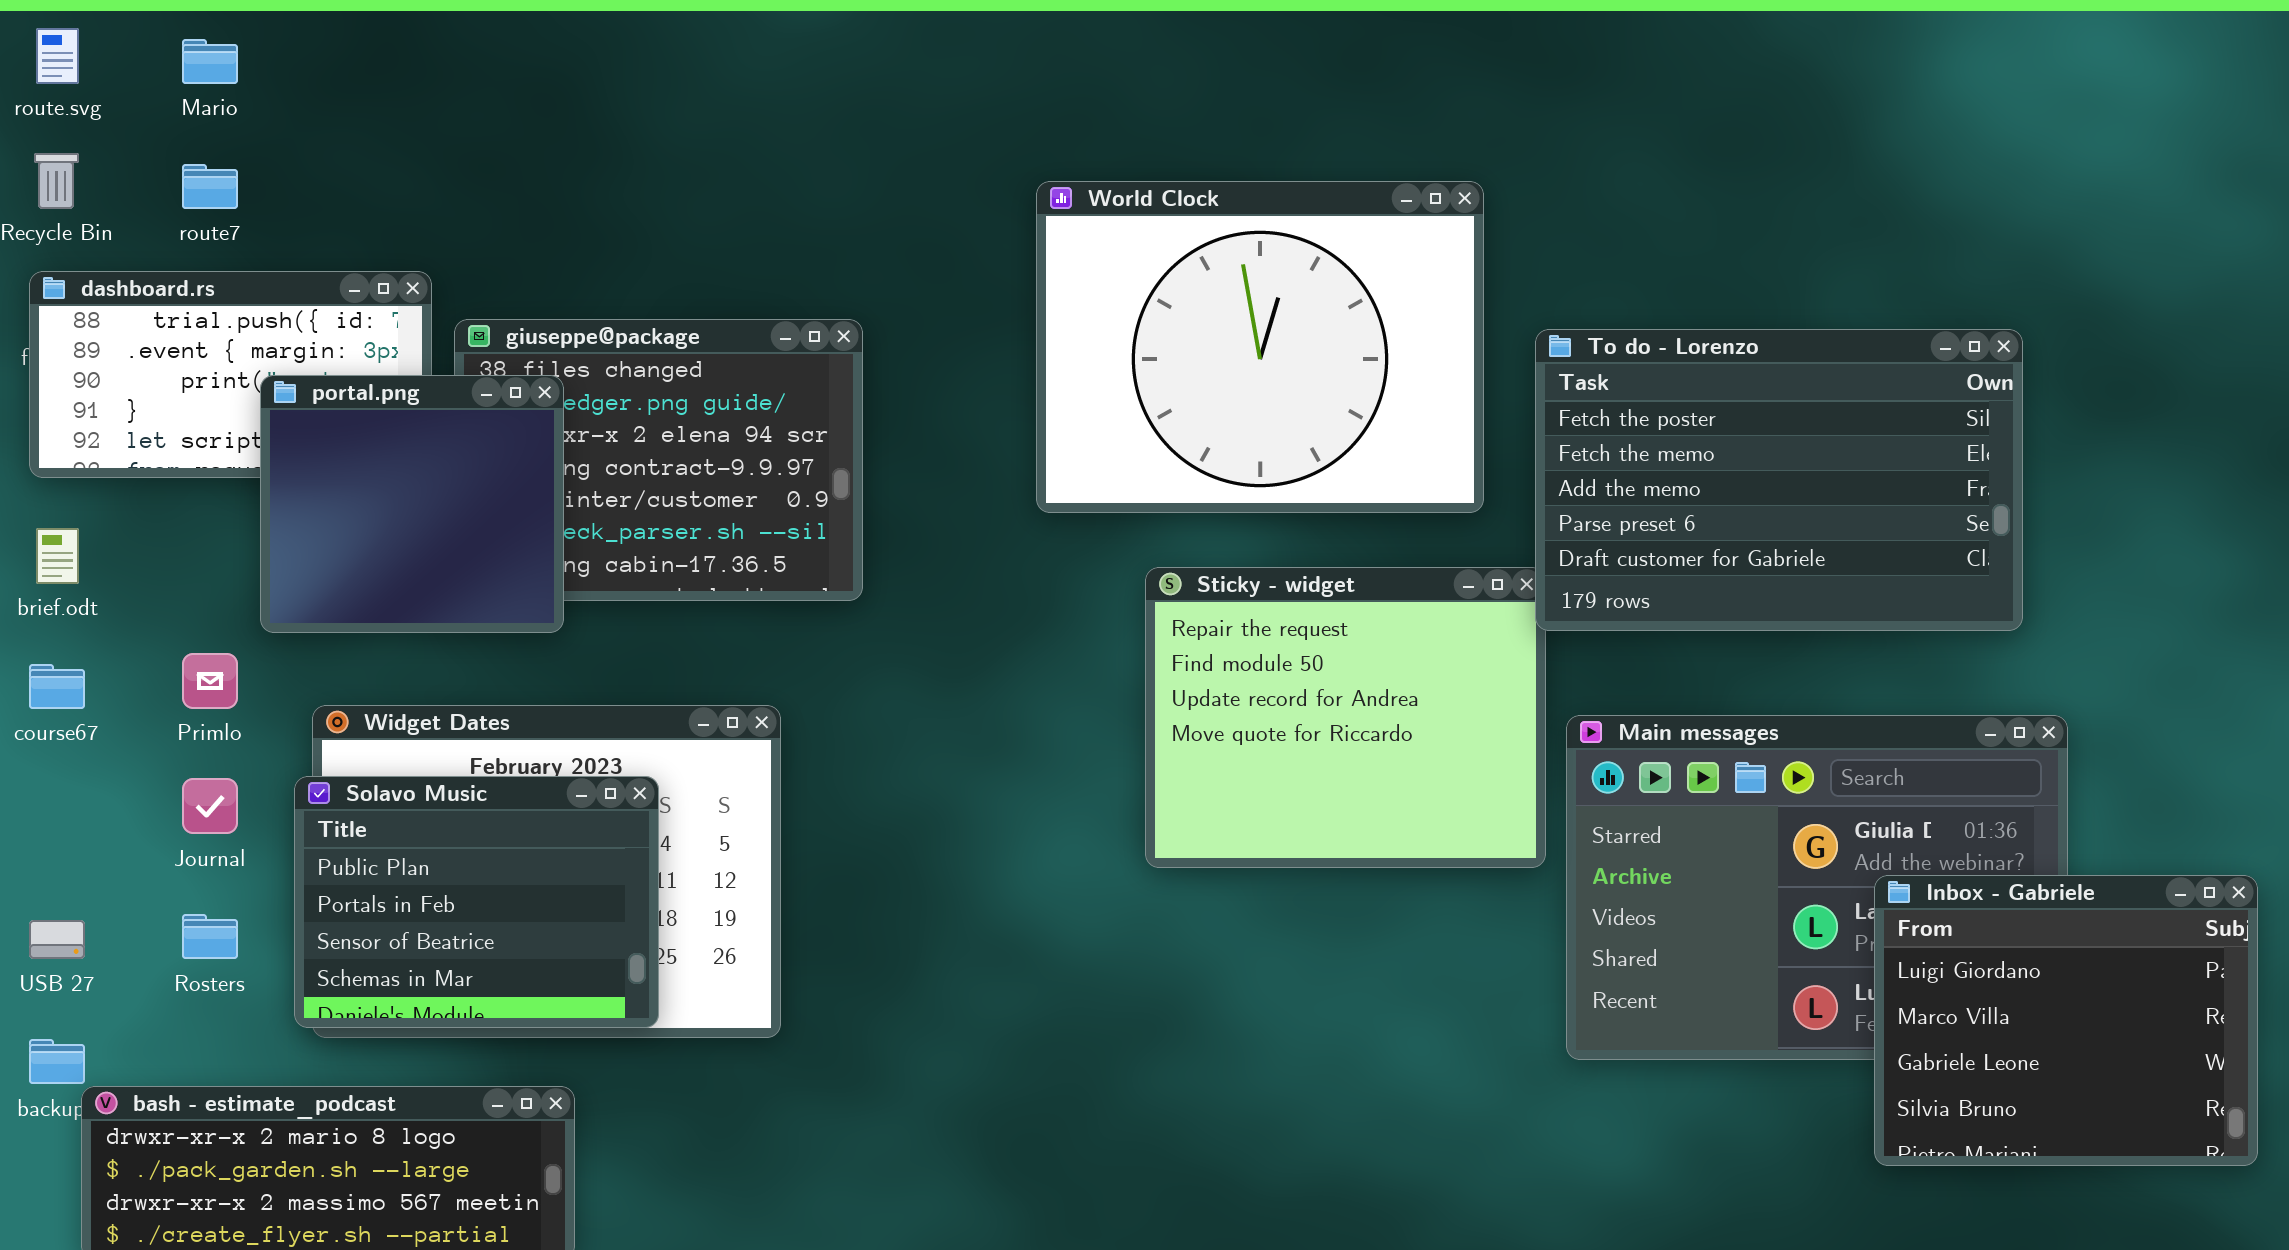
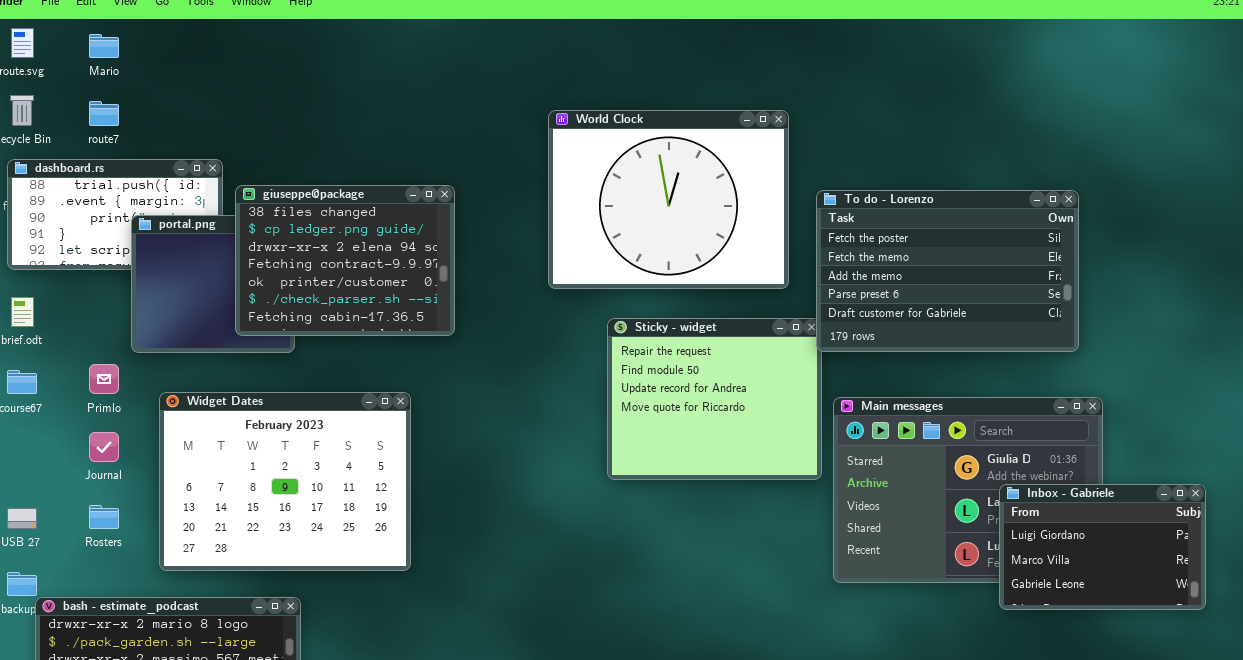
giuseppe@package: [454,319,863,601] -> [235,185,455,336], raised
Solavo Music: [294,776,659,1028] -> none, closed
Inbox - Gabriele: [1874,875,2258,1166] -> [999,484,1206,610], resized

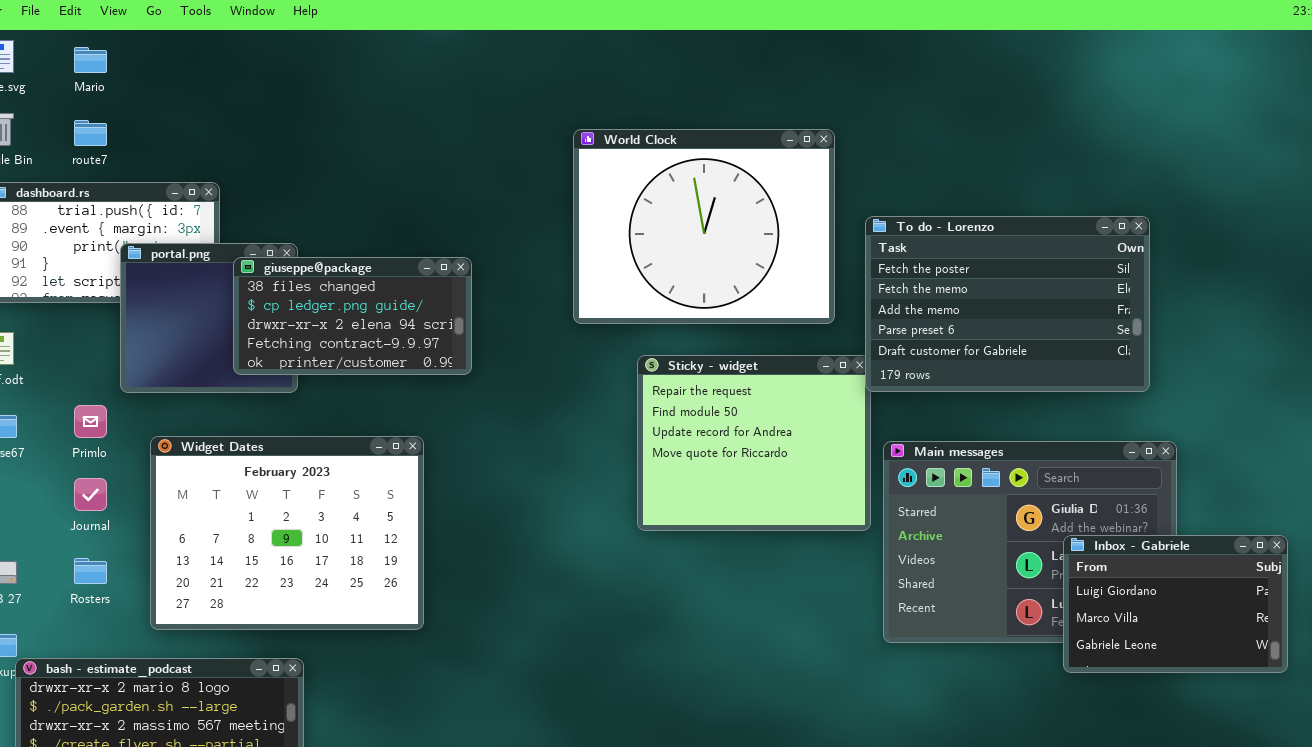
giuseppe@package: [235,185,455,336] -> [233,257,472,375], resized

